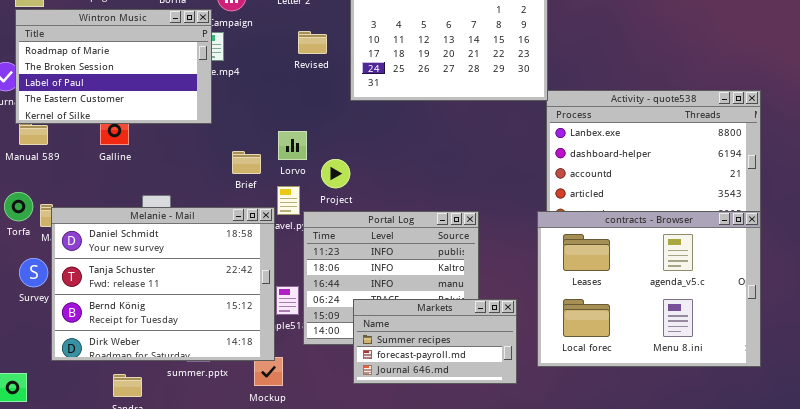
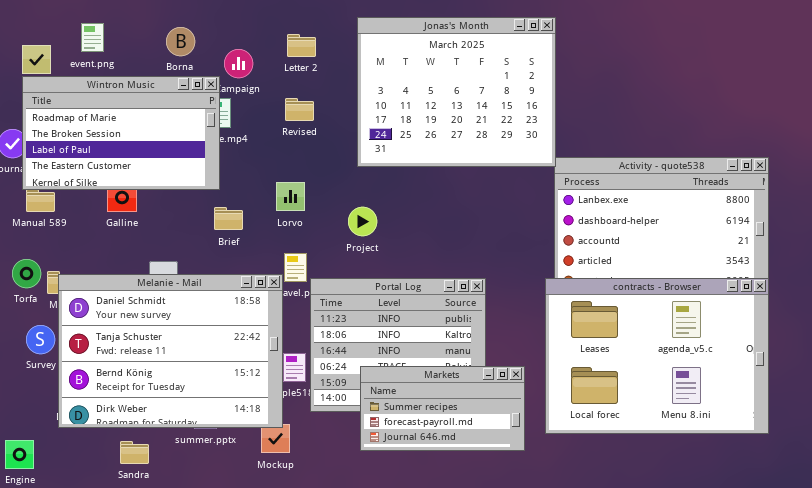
Revised: [298,31,327,54] -> [285,98,314,121], moved
Lorvo: [278,131,307,160] -> [276,182,305,211], moved
Brief: [232,151,261,174] -> [214,207,243,230], moved
Project: [321,159,350,188] -> [348,207,377,236], moved

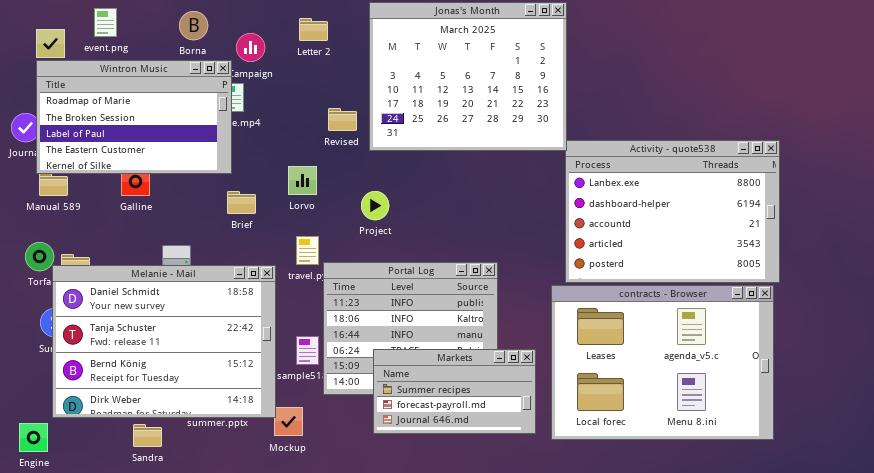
Revised: [285,98,314,121] -> [328,108,357,131], moved
Melanie - Mail: [58,274,283,428] -> [52,265,276,418], moved
contracts - Browser: [545,278,769,434] -> [551,285,774,440], moved

